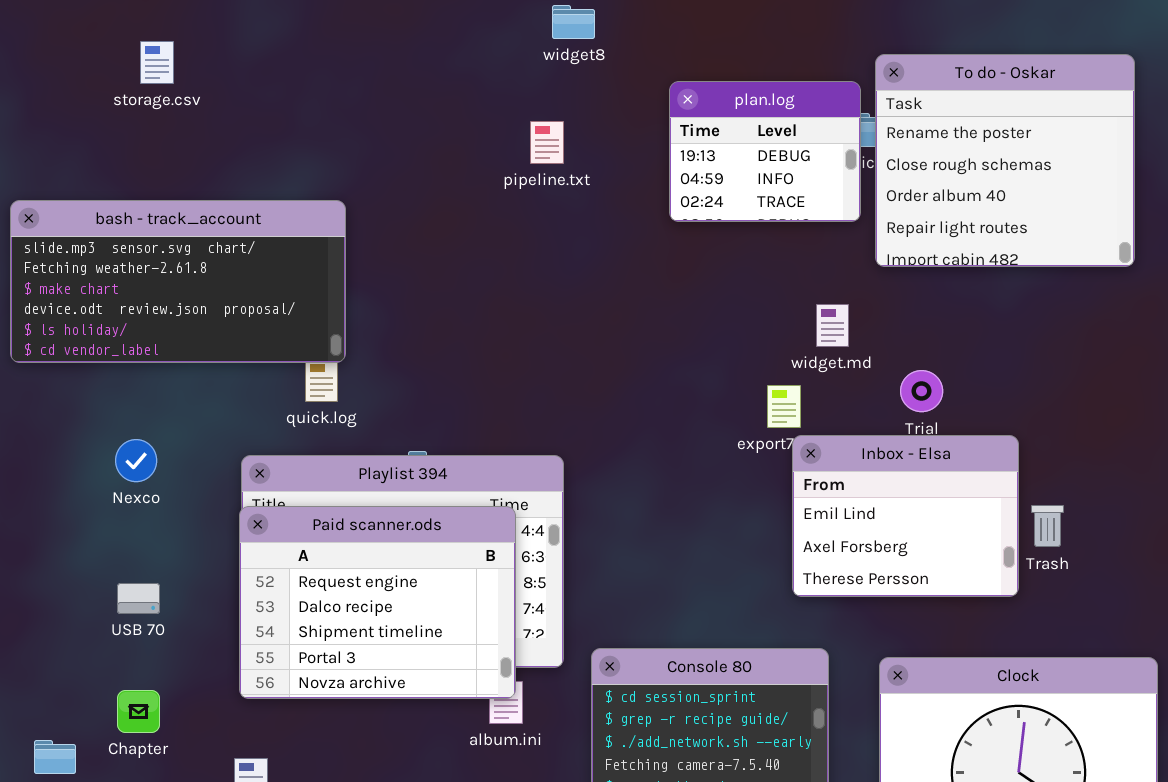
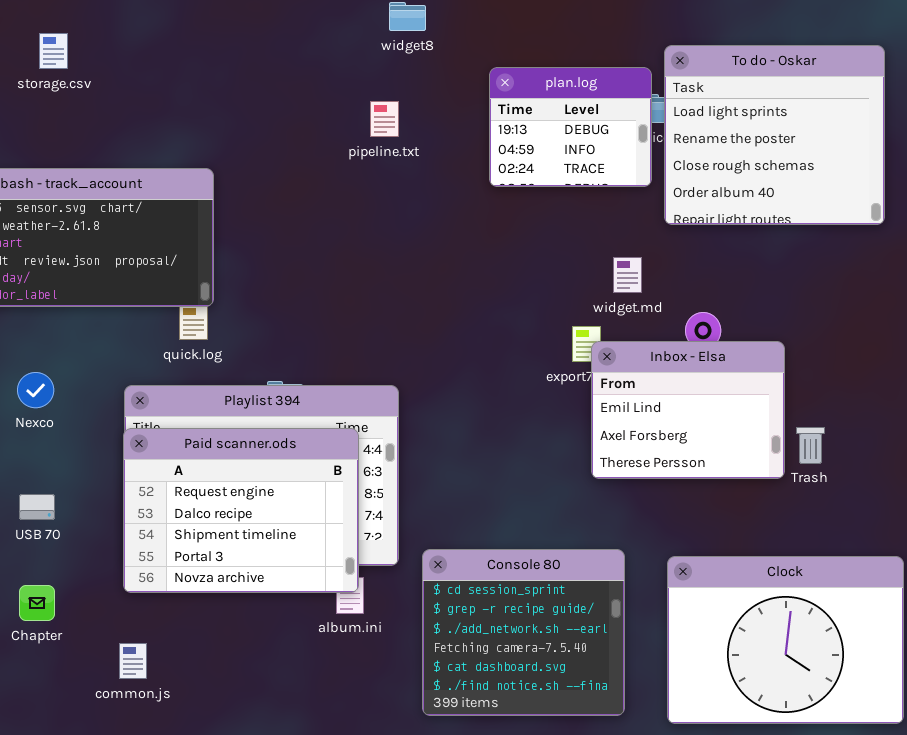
To do - Oskar: [875,54,1135,267] -> [664,45,885,225], scrolled up 1 row
Inbox - Elsa: [792,435,1019,597] -> [591,341,785,479], moved

